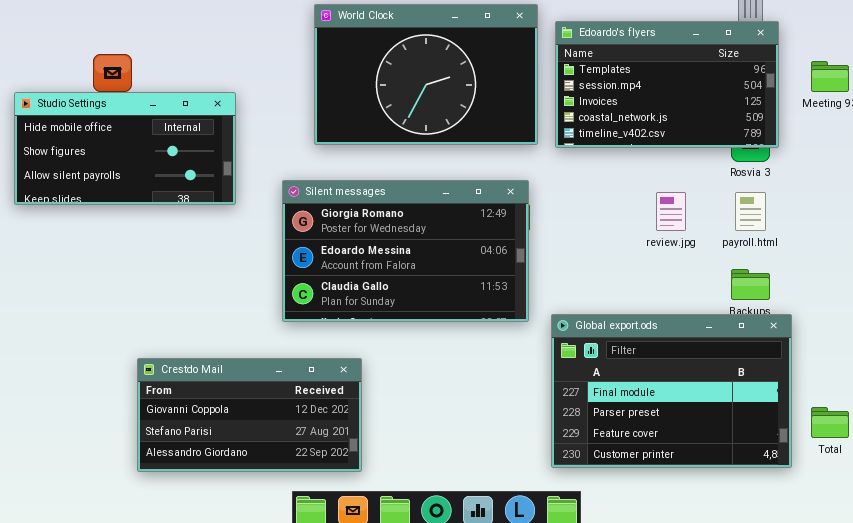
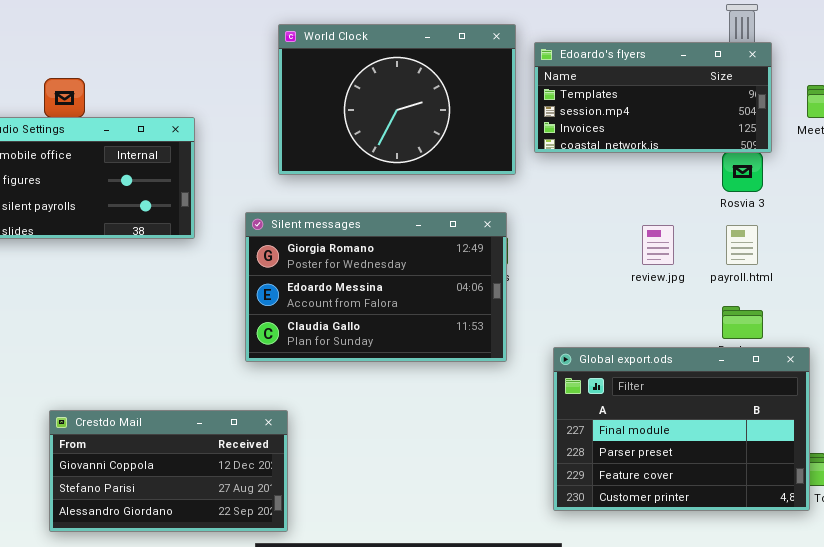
Edoardo's flyers: [555,21,779,148] -> [534,42,772,153], resized
Global export.ods: [551,314,792,468] -> [553,347,810,511], moved
Crestdo Mail: [137,358,362,472] -> [49,410,288,532], moved

